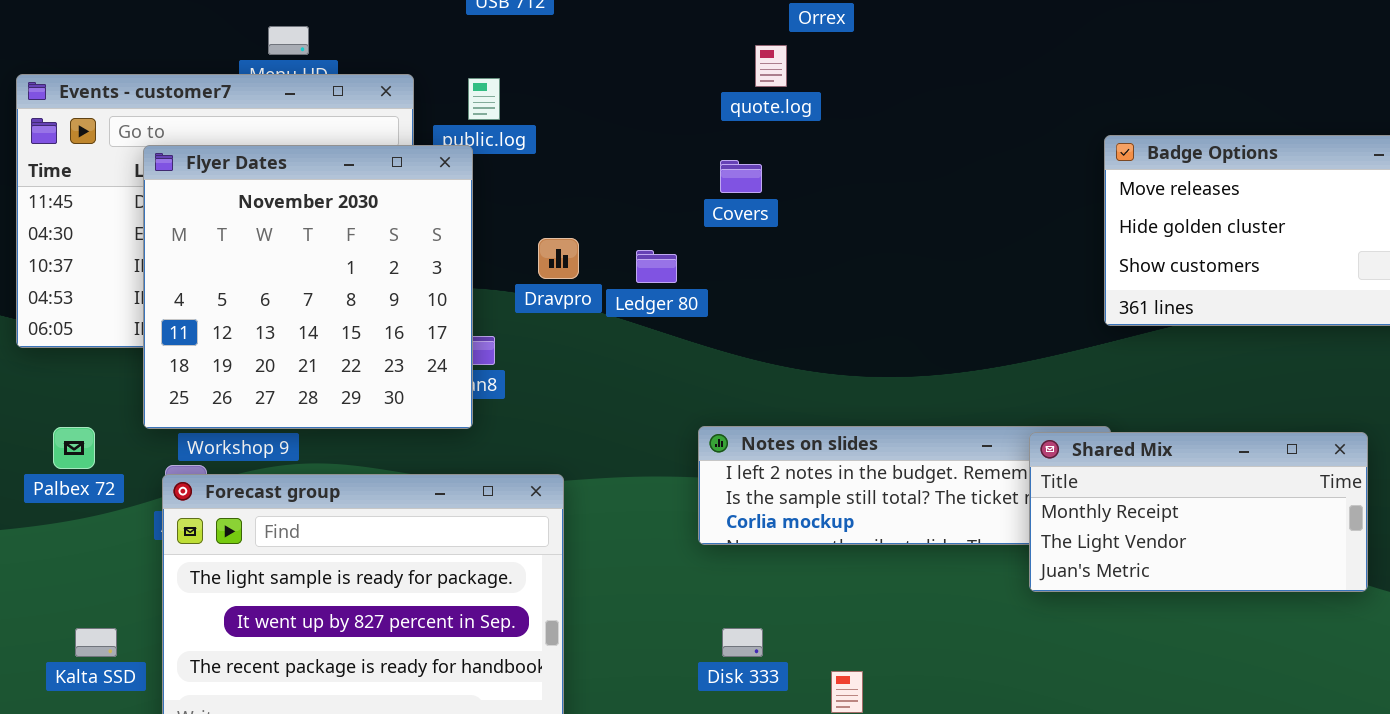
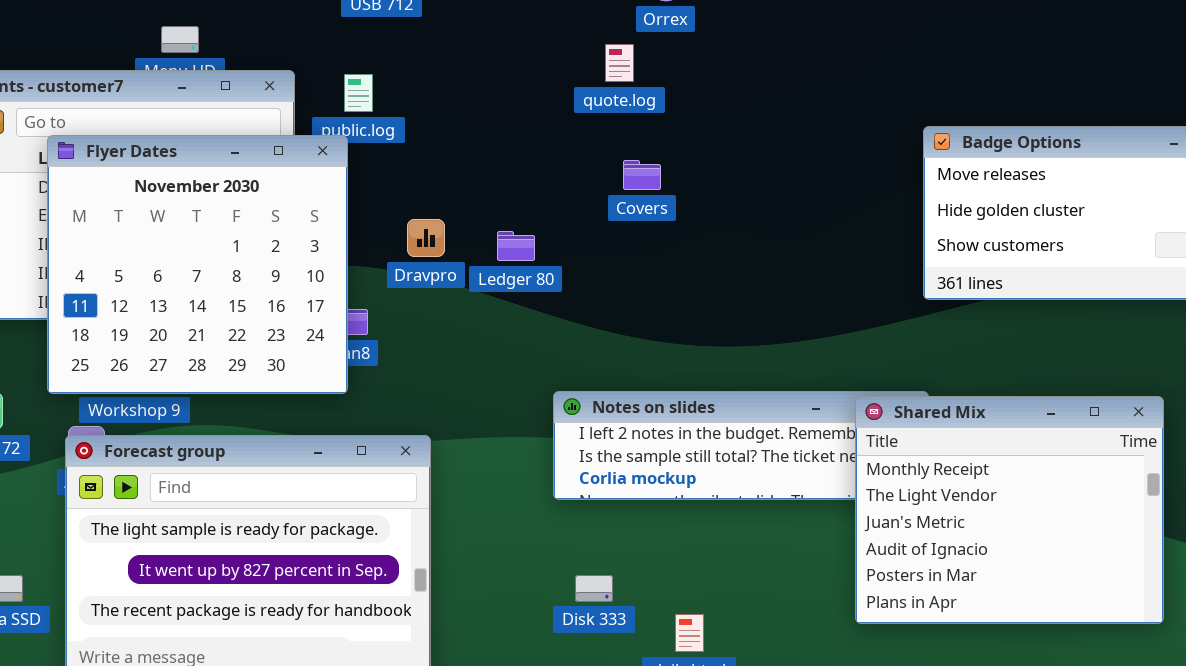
Covers: [720,160,762,193] -> [623,160,661,190], moved
Shared Mix: [1029,432,1368,592] -> [855,396,1164,624], resized

